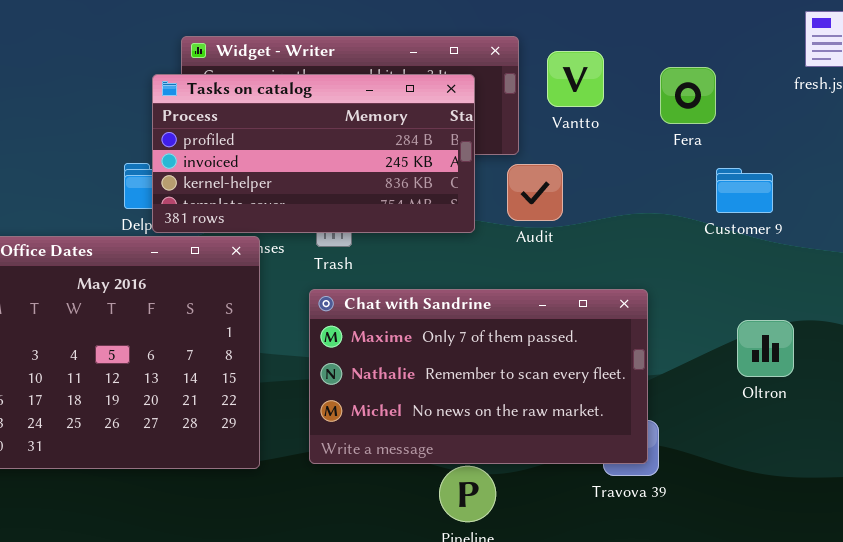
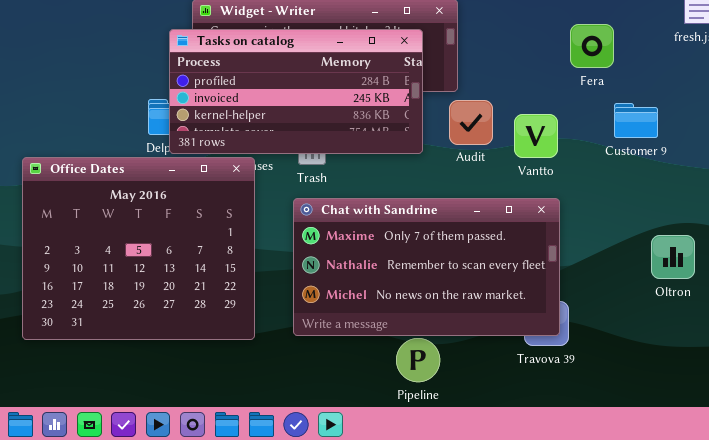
Vantto: [547,51,604,107] -> [514,114,558,158], moved
Oltron: [737,320,794,377] -> [651,235,695,279], moved

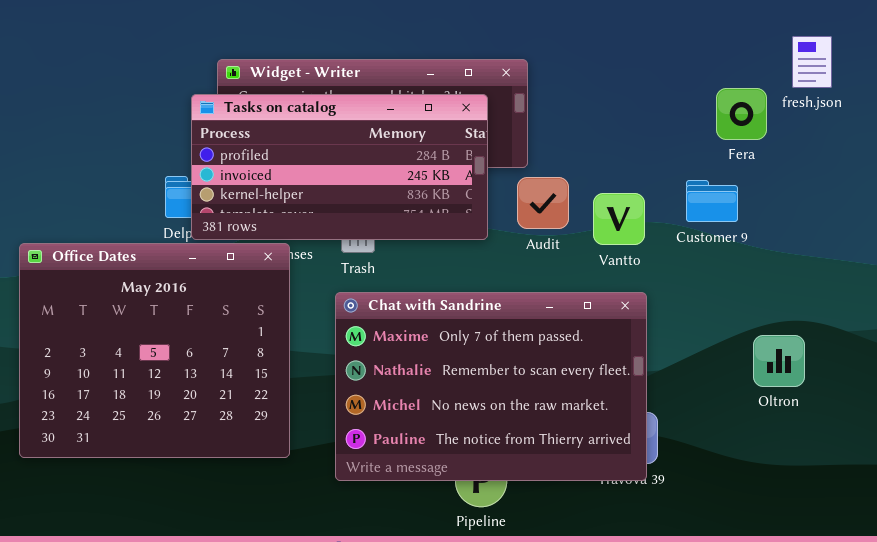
Fera: [570,24,614,68] -> [716,88,767,140], moved
Customer 9: [614,103,658,138] -> [686,180,738,222], moved
Chat with Sandrine: [293,198,560,336] -> [335,292,647,481], resized

